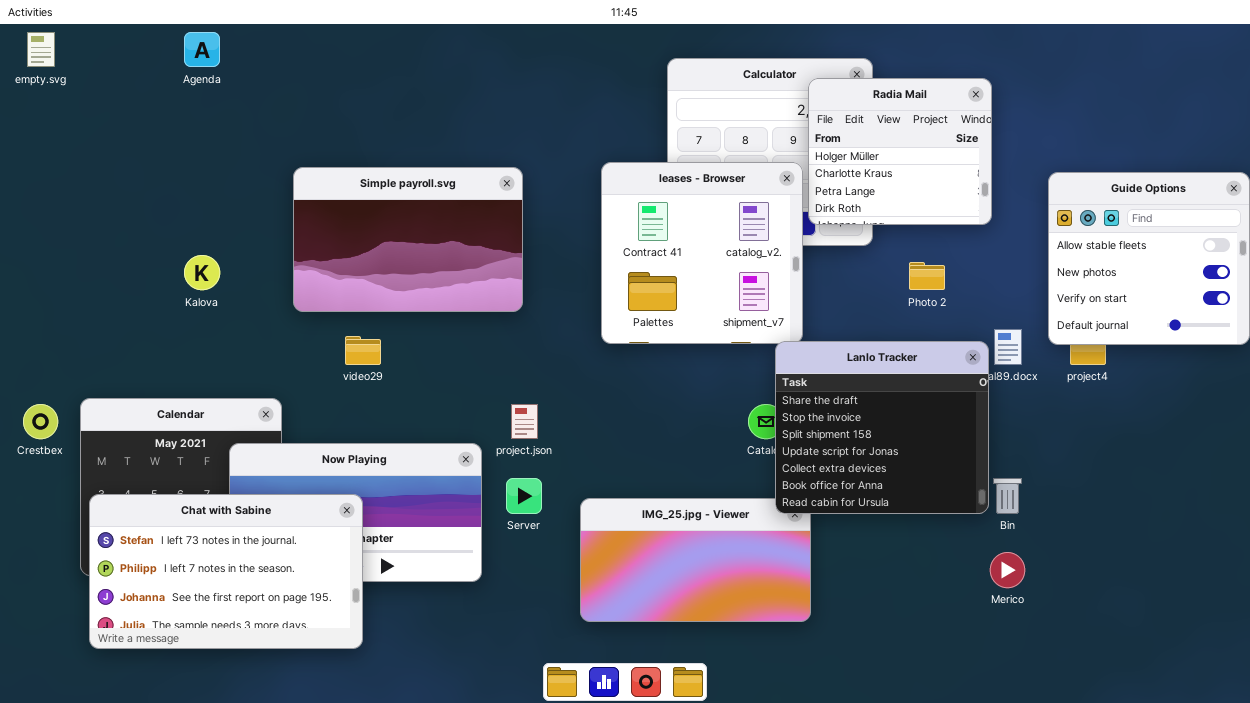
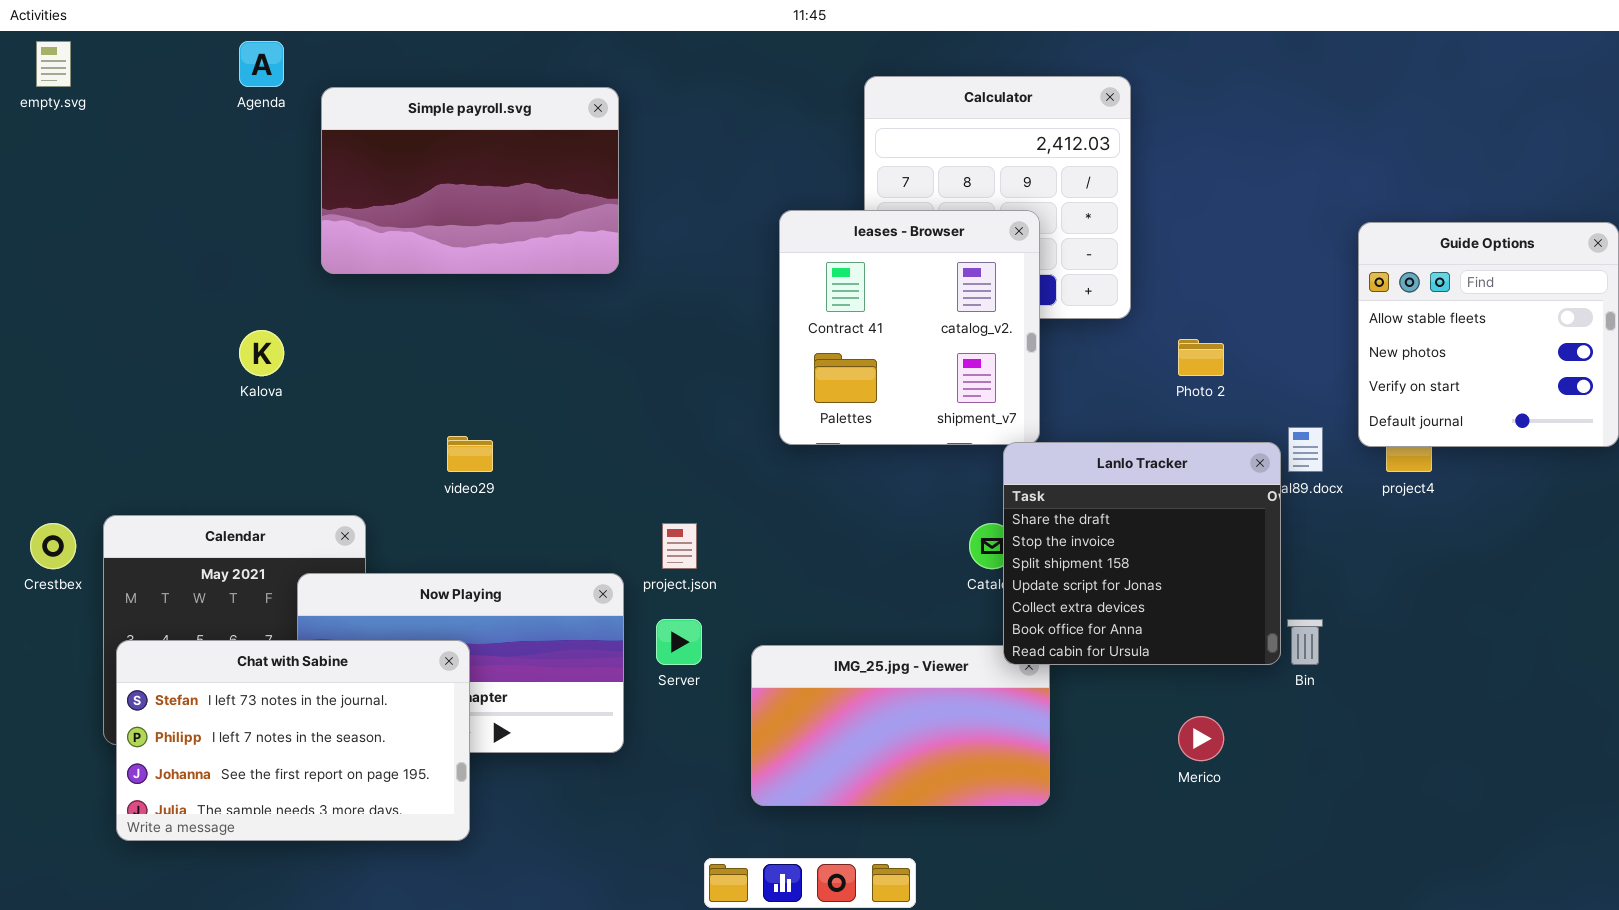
Radia Mail: [808,78,992,225] -> none, closed
Simple payroll.svg: [293,167,523,312] -> [321,87,619,274], moved
Merico: [990,552,1025,588] -> [1178,716,1224,761], moved

